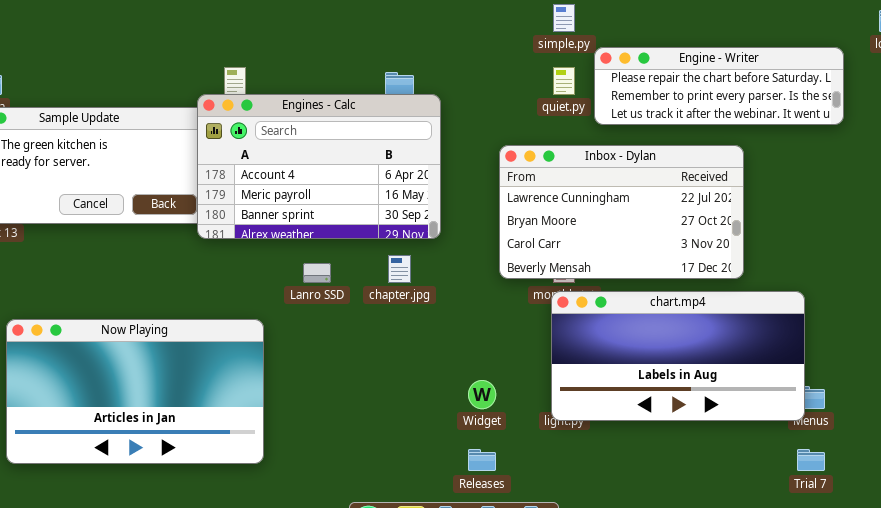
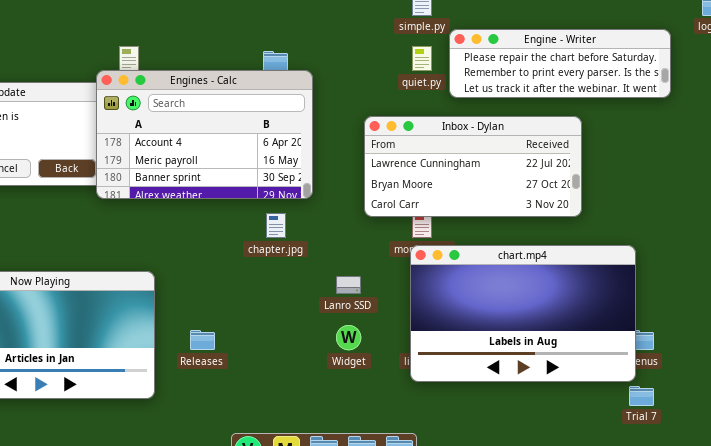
Inbox - Dylan: [499,145,744,279] -> [364,116,582,217], resized
Lanro SSD: [303,263,331,283] -> [336,276,361,294], moved
chart.mp4: [551,291,805,421] -> [410,245,636,382], resized
Releases: [468,449,496,471] -> [190,330,215,350], moved

